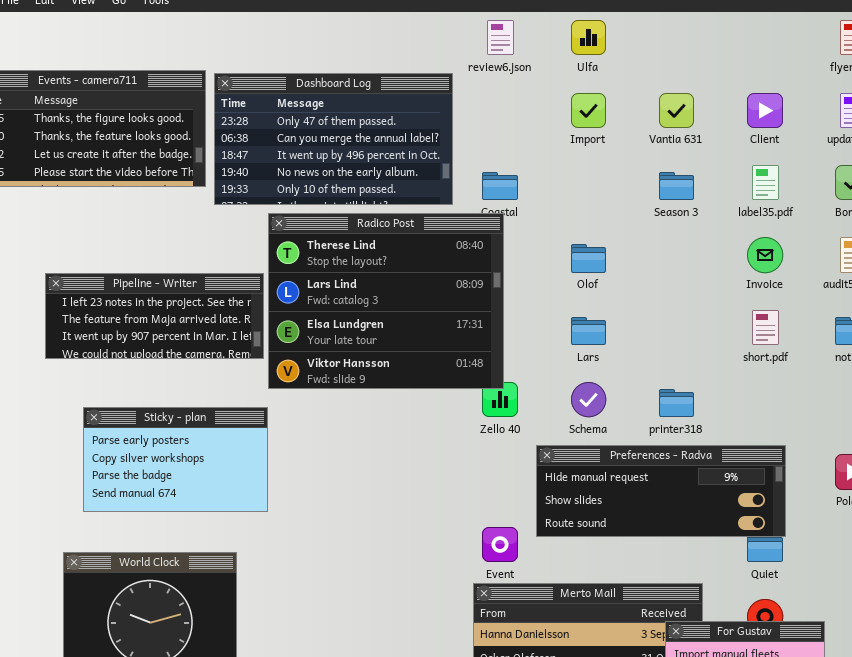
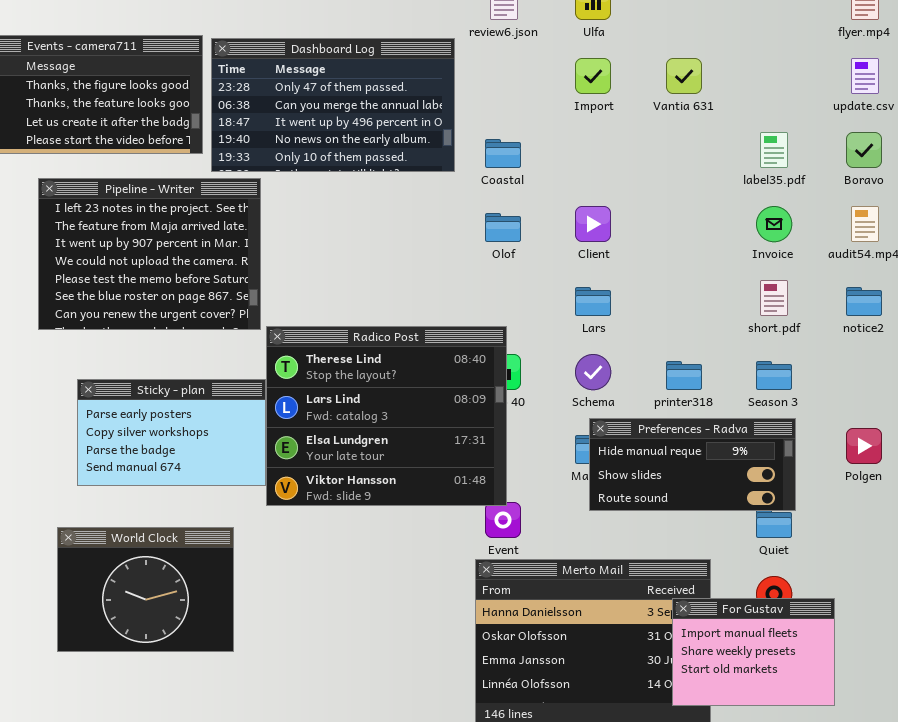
Client: [747,93,783,128] -> [575,206,611,242], moved
Season 3: [659,172,694,200] -> [756,361,792,390], moved
Radico Post: [268,213,504,389] -> [266,326,507,506], moved
Olof: [571,244,606,273] -> [485,213,521,242], moved
Pipeline - Writer: [45,273,264,359] -> [38,178,261,330], resized
Preferences - Radva: [536,445,786,537] -> [589,418,796,511], resized

